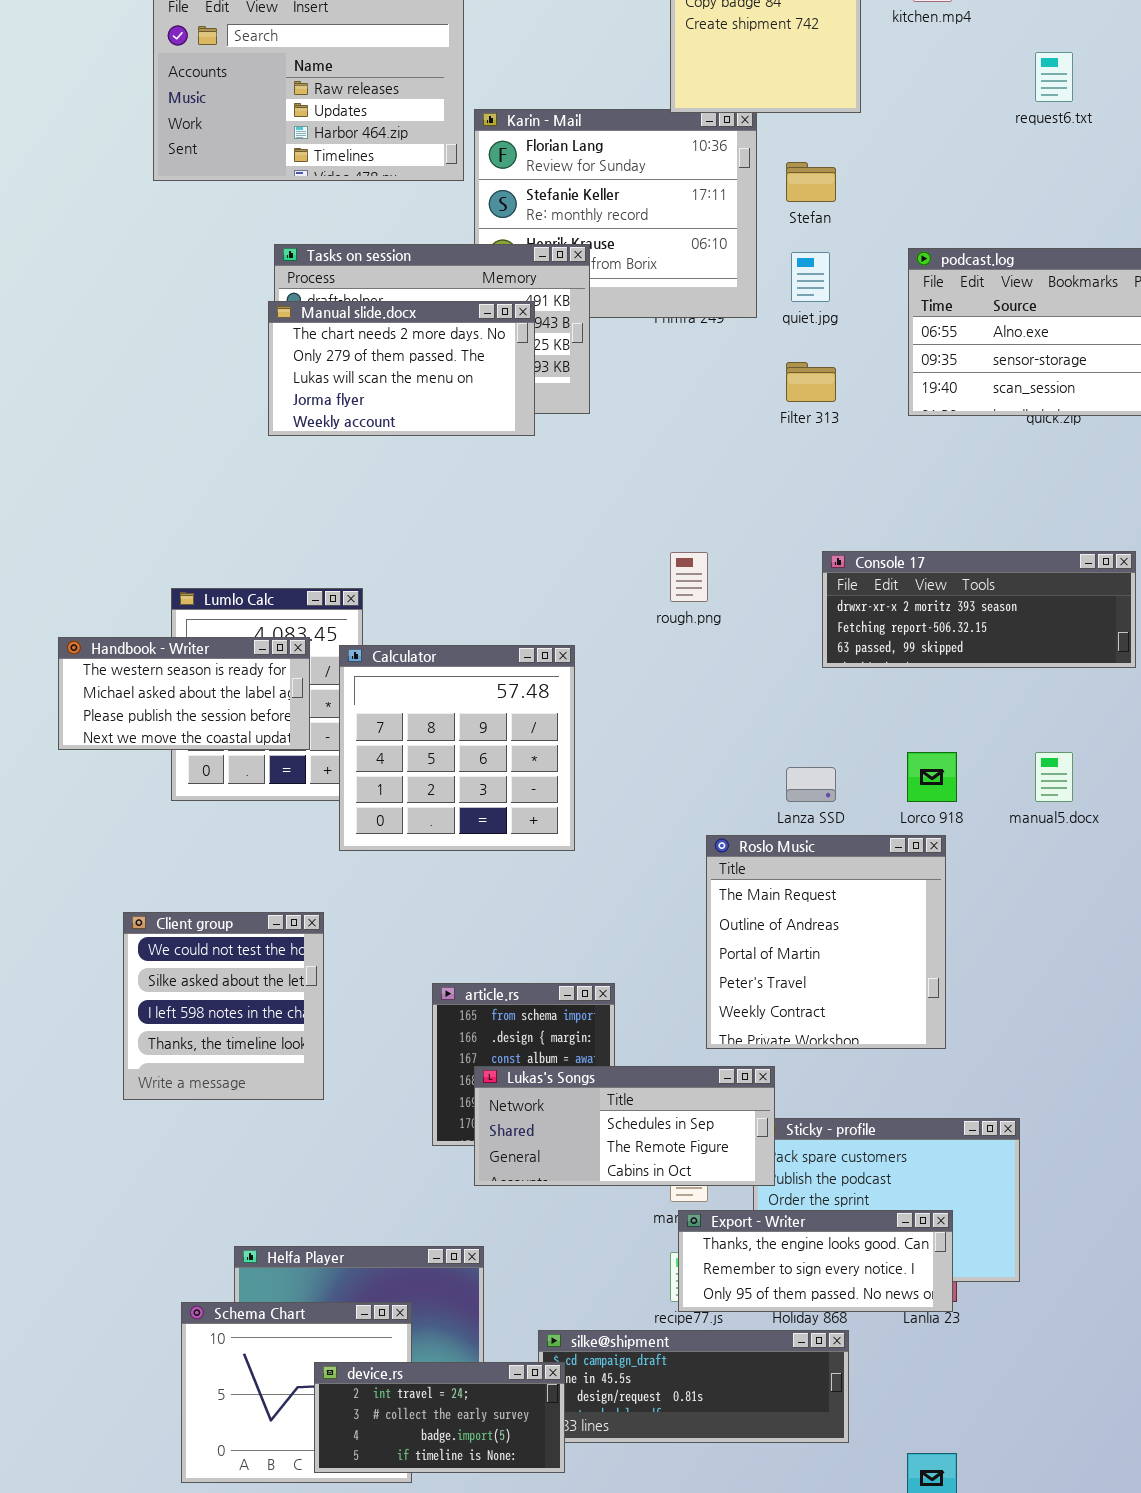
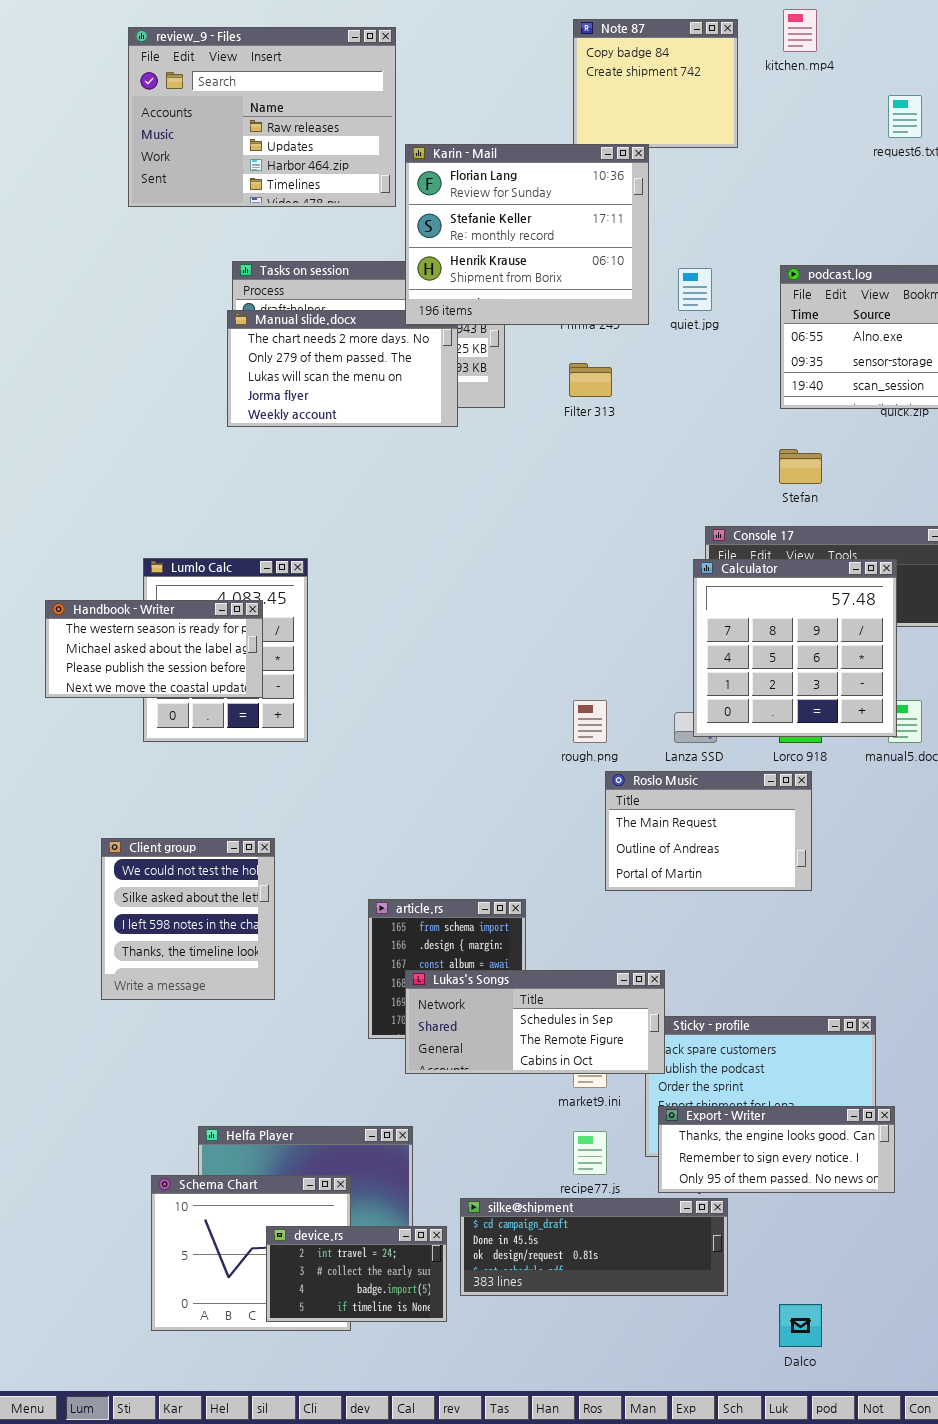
Karin - Mail: [474,109,757,318] -> [405,144,649,325], raised
Stefan: [786,162,836,202] -> [779,449,822,484], moved
Filter 313: [786,362,836,402] -> [569,363,612,397], moved
rough.png: [670,552,708,602] -> [573,700,607,743], moved
Calculator: [339,645,575,851] -> [693,559,897,737], moved
Roslo Music: [706,835,946,1049] -> [605,771,812,891], resized
Export - Writer: [678,1210,953,1312] -> [658,1106,895,1193], moved
device.rs: [314,1362,565,1473] -> [266,1226,447,1322], resized

